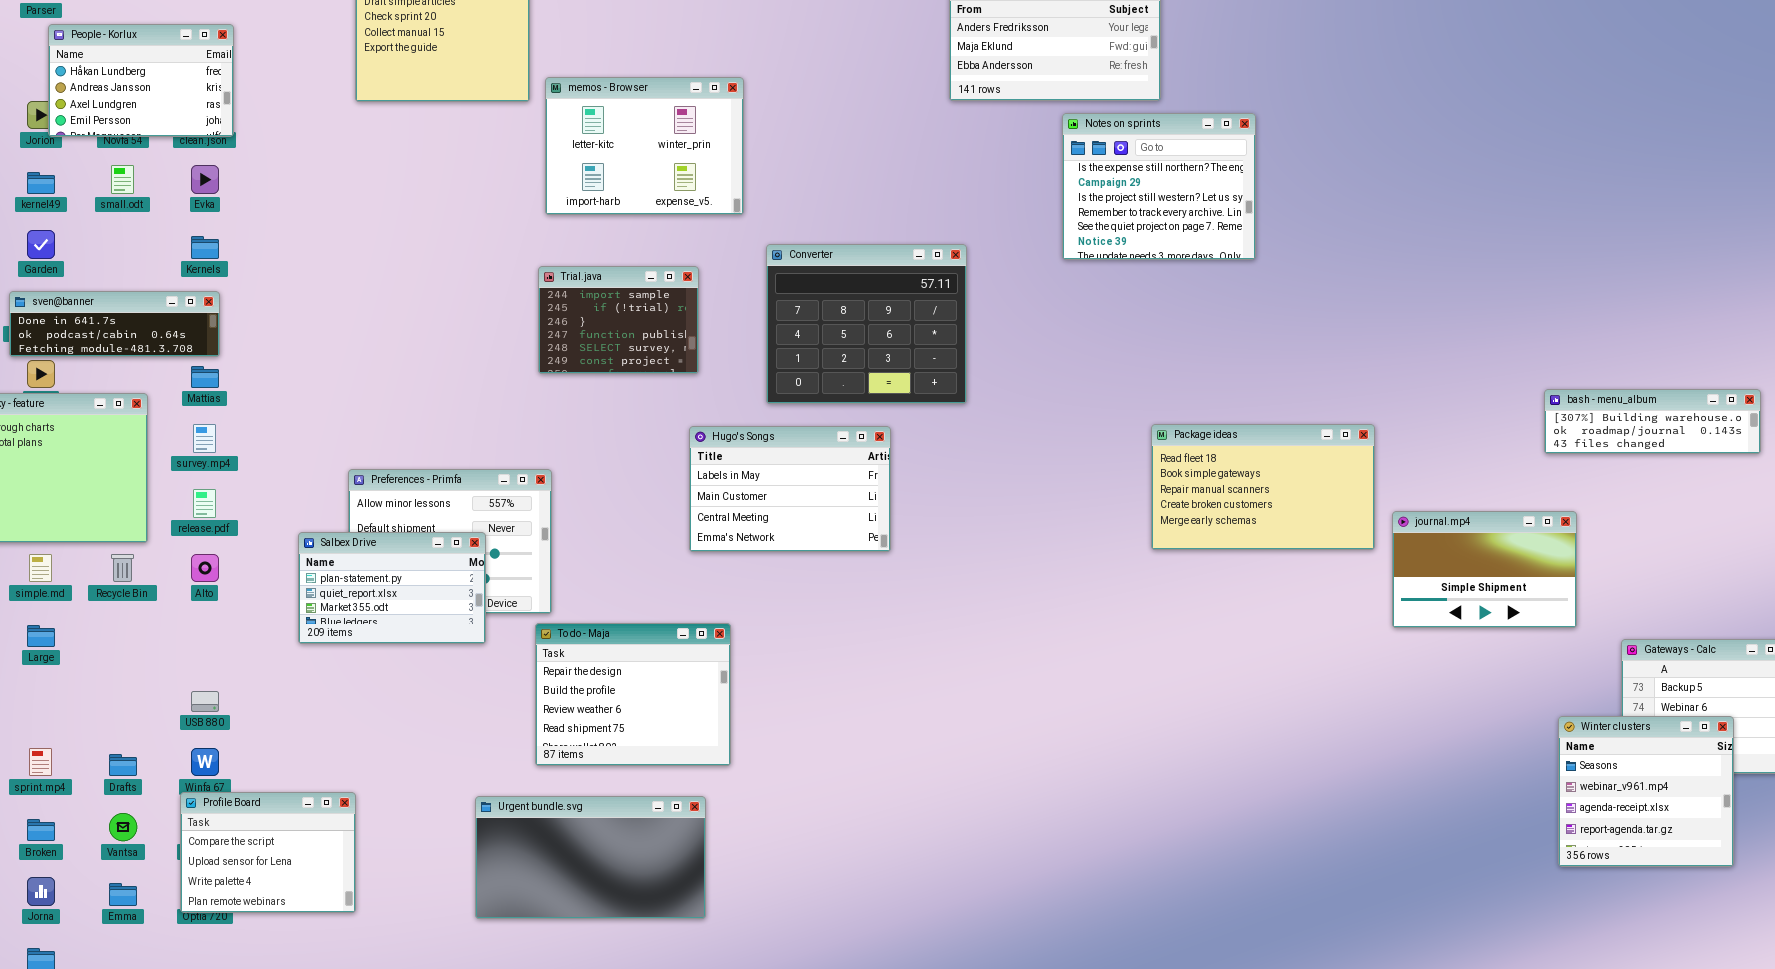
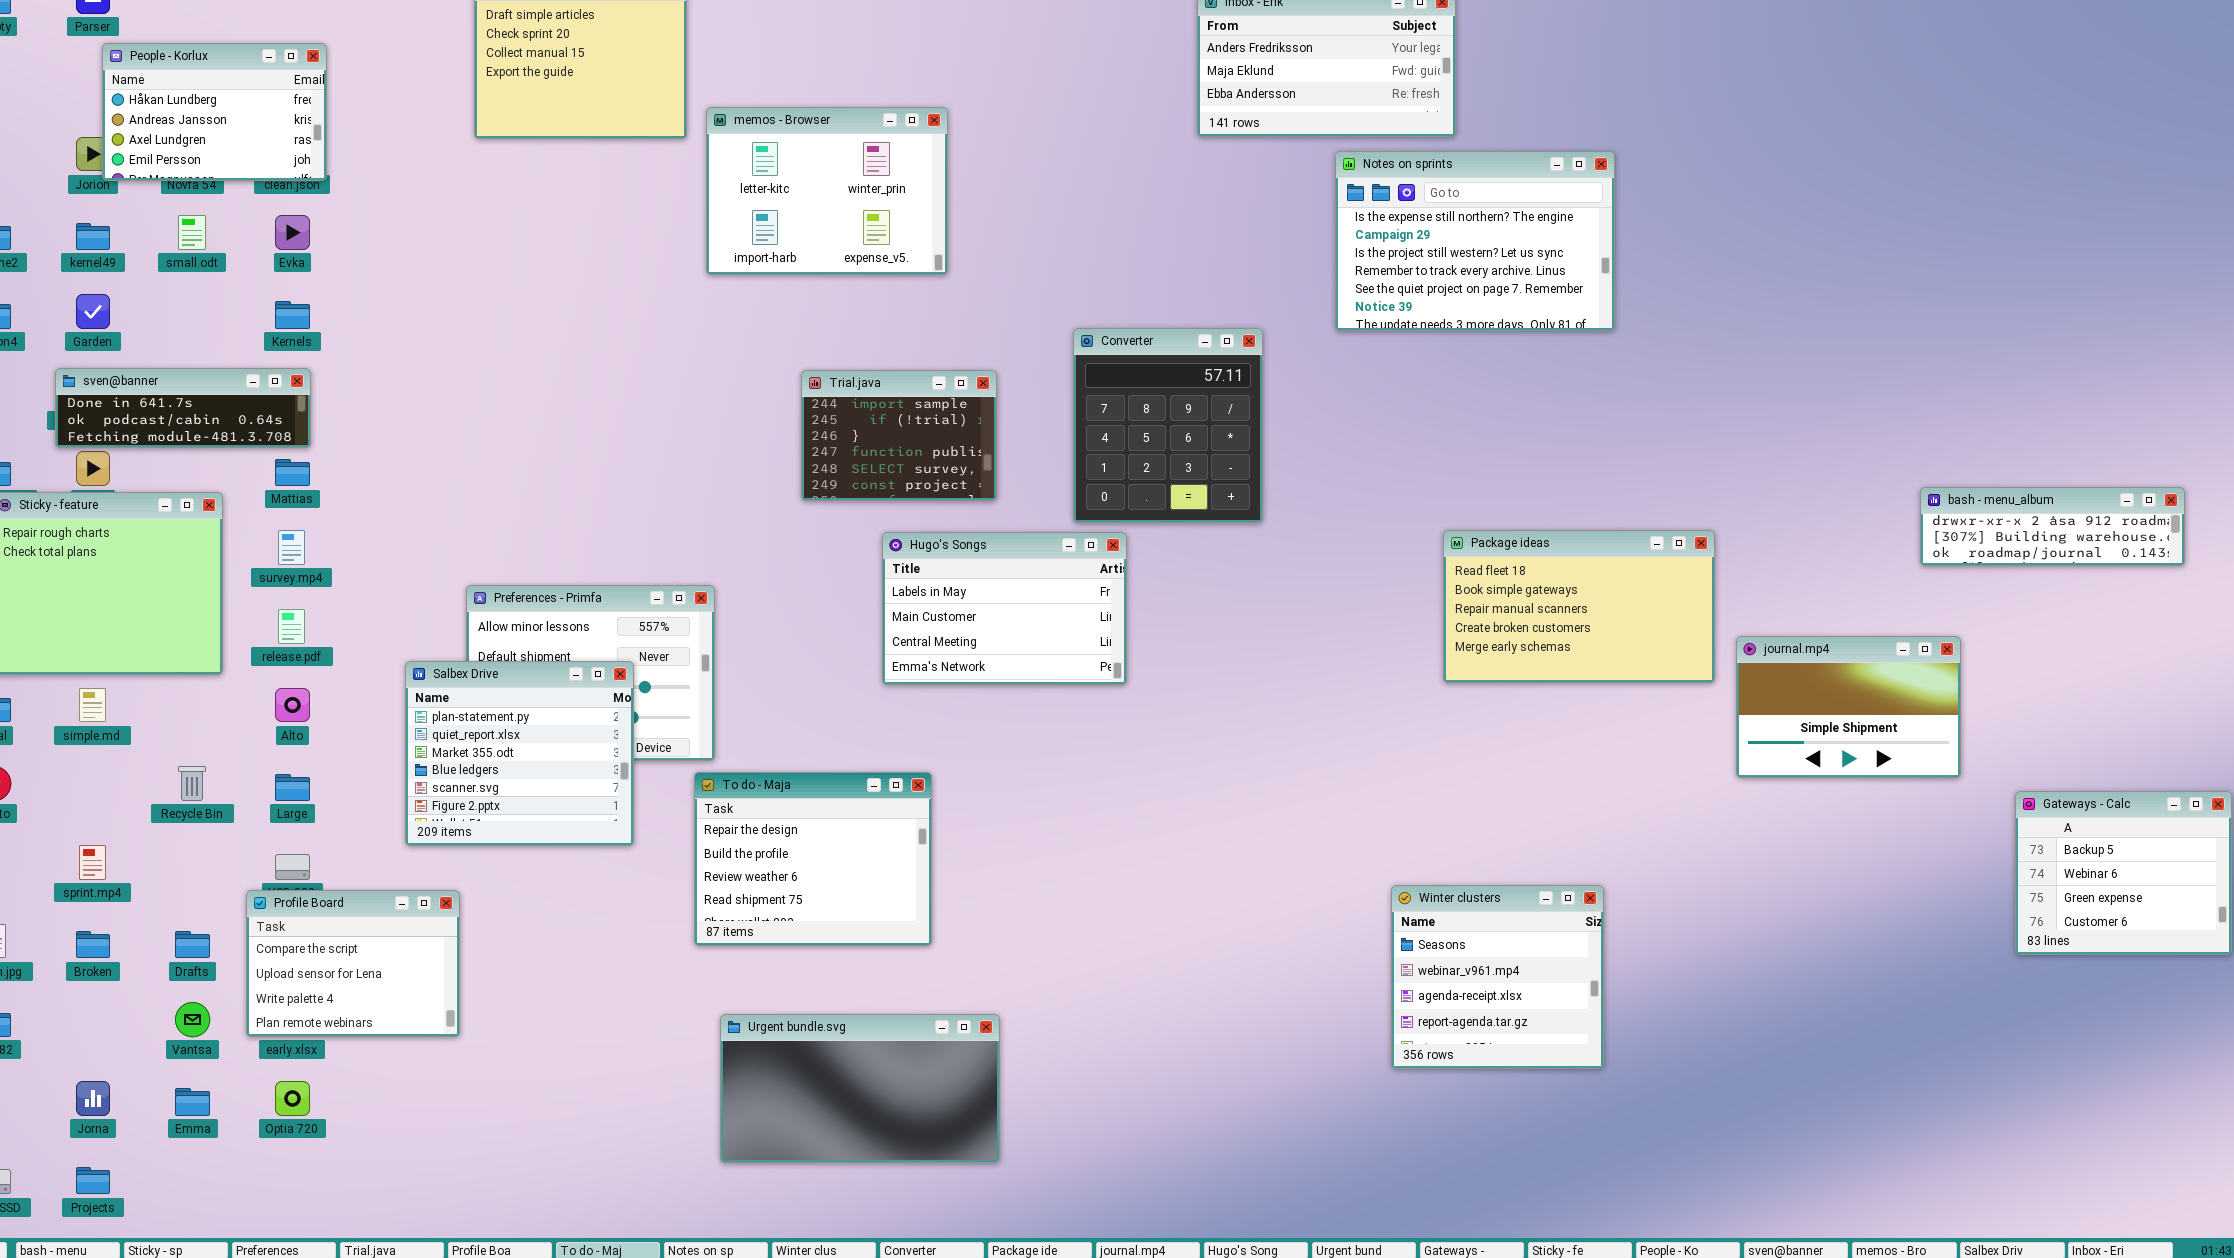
Notes on sprints: [1062,113,1256,260] -> [1335,151,1615,331], resized
Converter: [766,244,967,404] -> [1073,328,1263,523], moved, resized
Trial.java: [538,266,699,374] -> [801,370,997,501], moved
bash - menu_album: [1544,389,1761,454] -> [1920,487,2185,566], scrolled up 1 row
Salbex Drive: [298,532,486,644] -> [405,661,634,846], resized
Recycle Bin: [111,554,134,582] -> [178,766,206,801], moved
Large: [27,625,55,647] -> [275,774,310,801], moved
Winter clusters: [1558,716,1734,867] -> [1391,885,1604,1069], moved
sprint.mp4: [29,748,52,776] -> [79,845,106,880], moved
Profile Board: [180,792,356,913] -> [246,890,460,1037], moved
Urgent bundle.svg: [475,796,706,919] -> [720,1014,1000,1163], moved
Broken: [27,819,55,841] -> [76,931,110,958], moved

